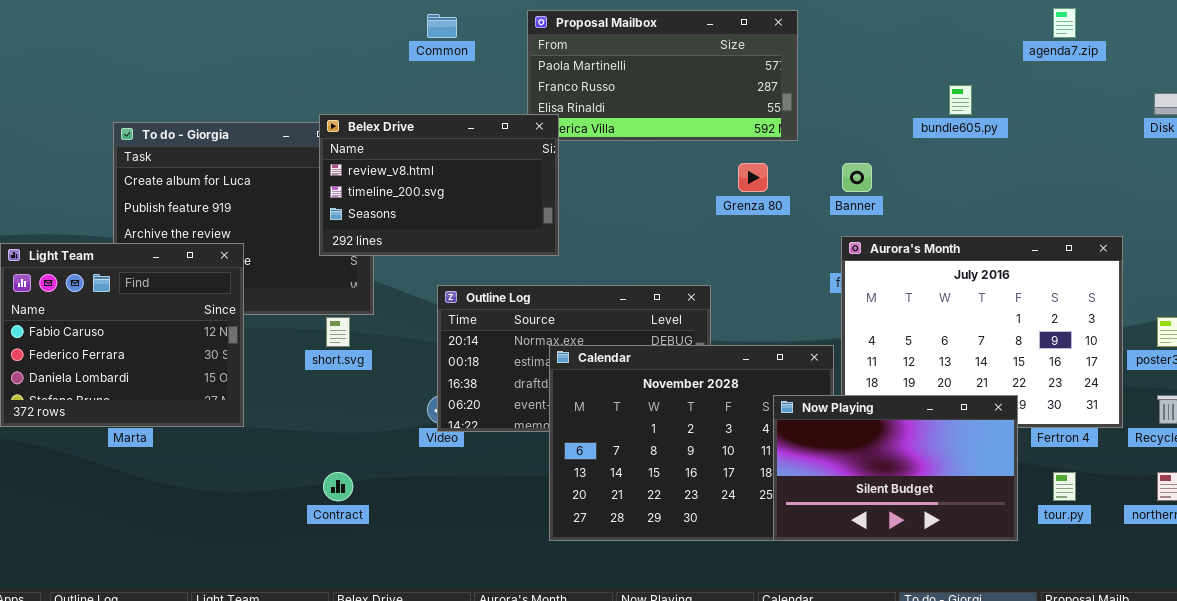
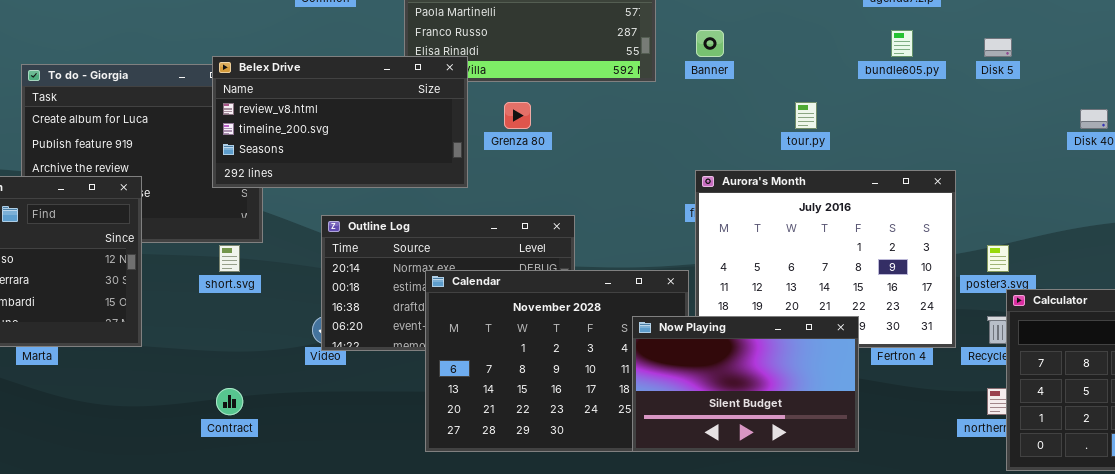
bundle605.py: [949,85,972,115] -> [891,30,913,57], moved
Belex Drive: [319,114,559,256] -> [212,56,468,188], resized
Grenza 80: [738,163,768,192] -> [504,102,531,129], moved
Banner: [842,163,872,192] -> [696,30,724,57], moved
tour.py: [1053,472,1076,501] -> [795,102,817,129], moved

